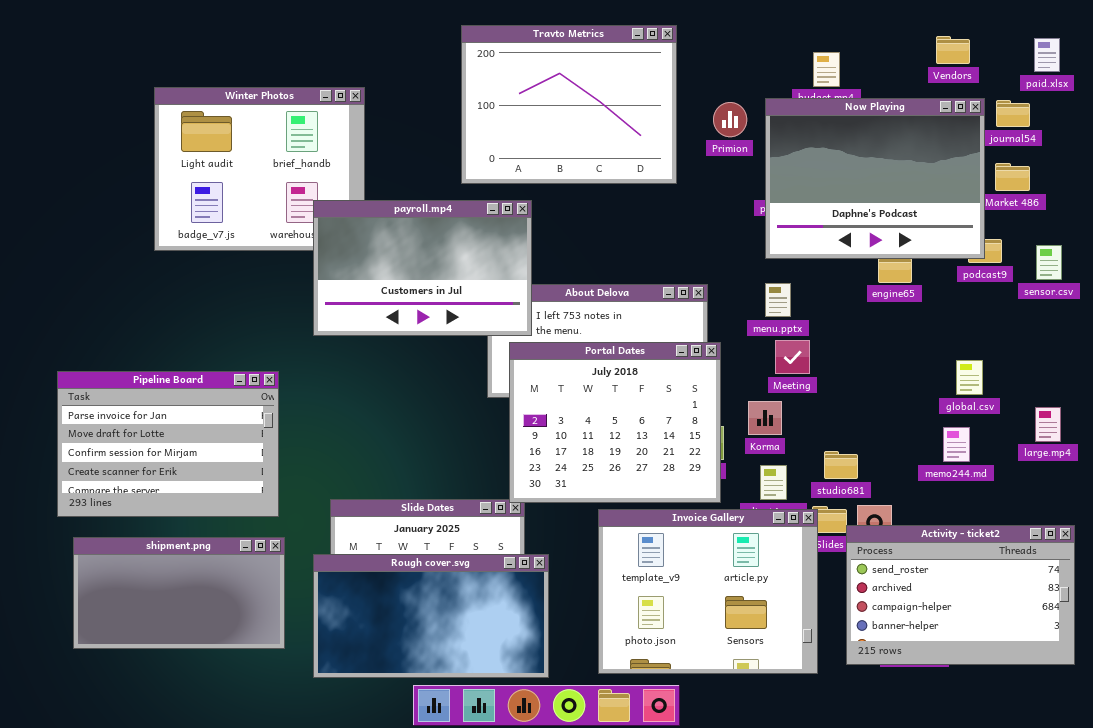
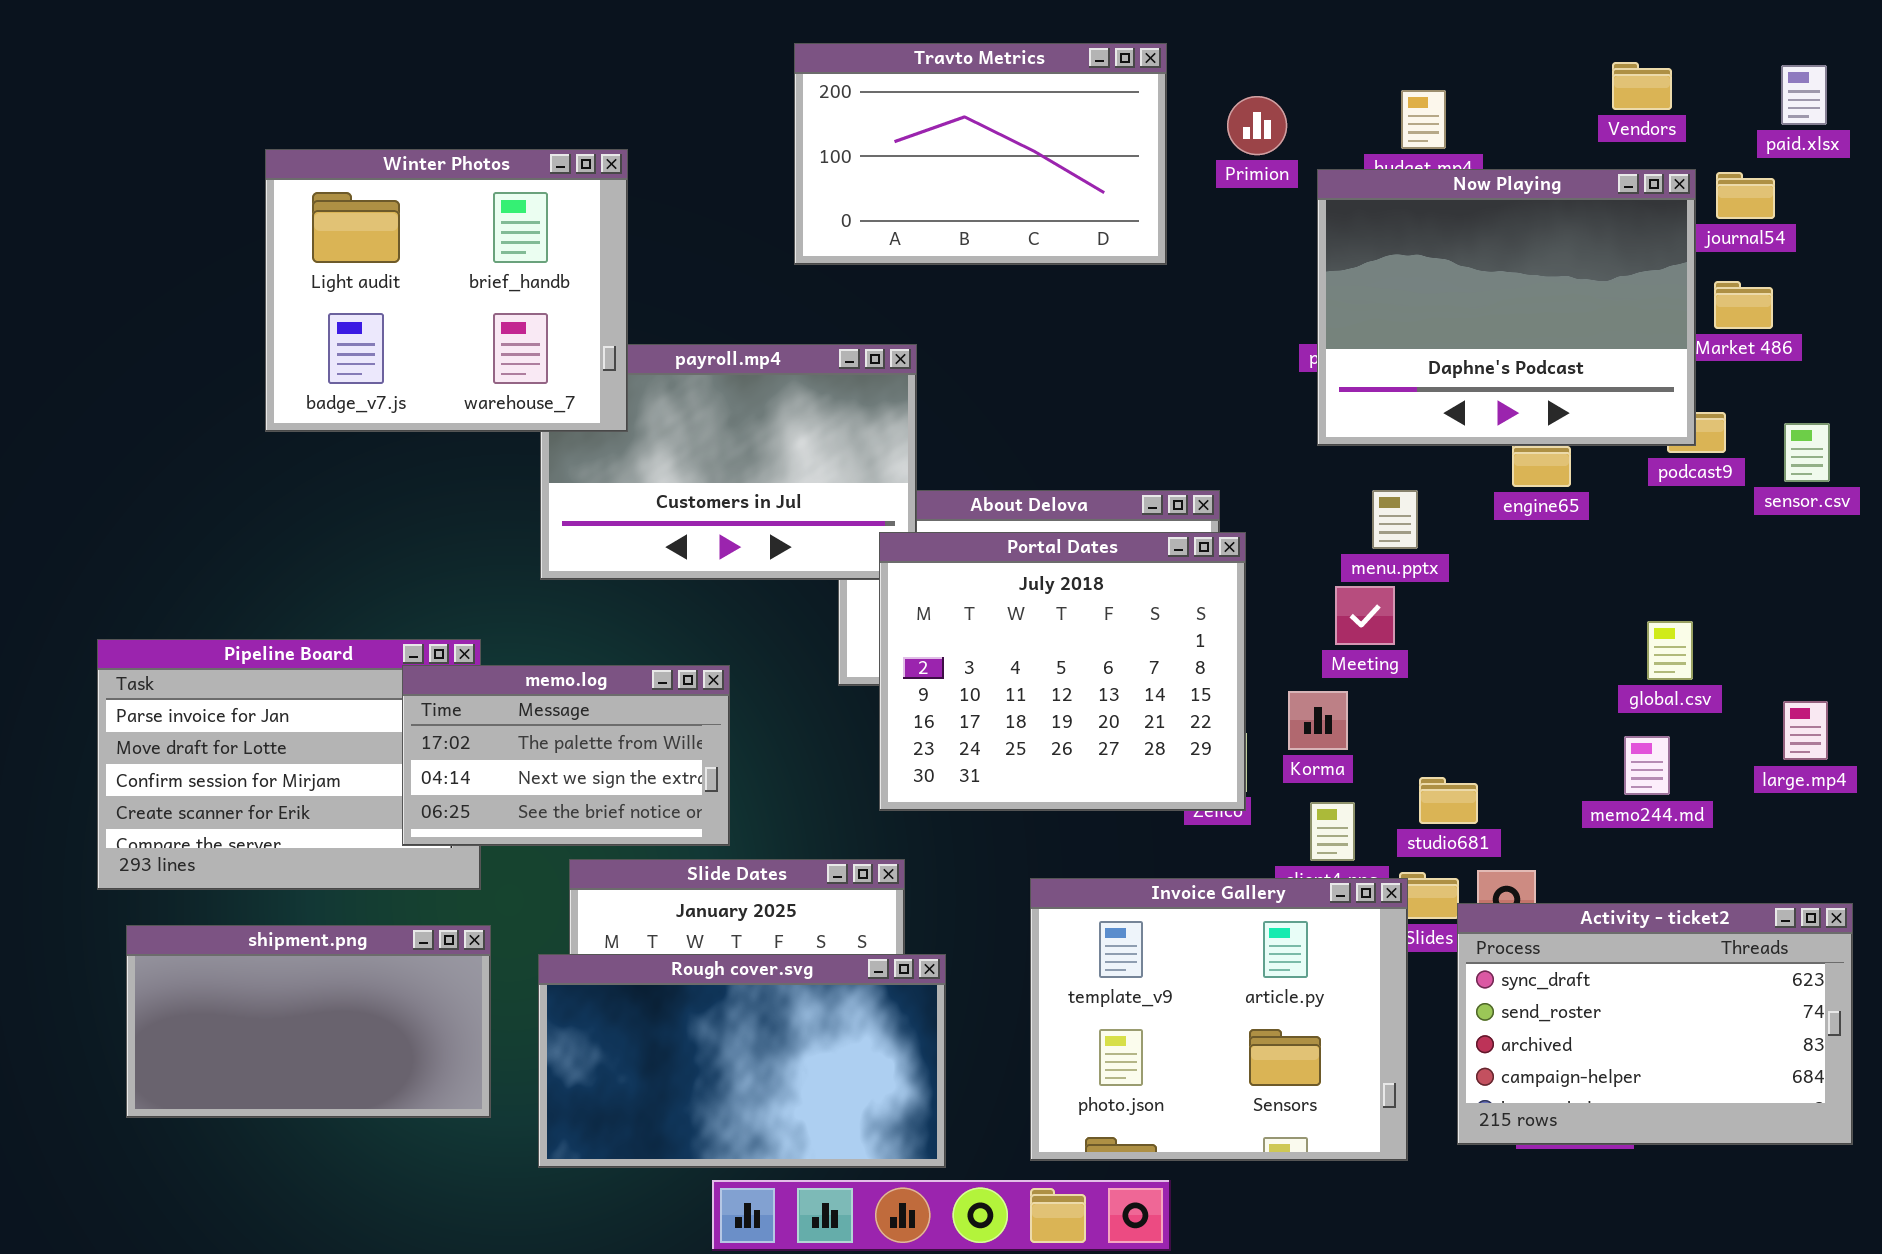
Travto Metrics: [461,25,677,184] -> [794,43,1167,265], resized
Winter Photos: [154,87,365,251] -> [265,149,628,432], raised
Primion: [713,102,747,137] -> [1227,96,1287,155], moved
menu.pptx: [765,283,791,317] -> [1372,490,1418,549], moved
Portal Dates: [509,342,721,503] -> [879,532,1246,811], moved
memo.log: none -> [402,665,730,846], opened
Activity - ticket2: [846,525,1075,665] -> [1457,903,1853,1145], scrolled up 1 row

